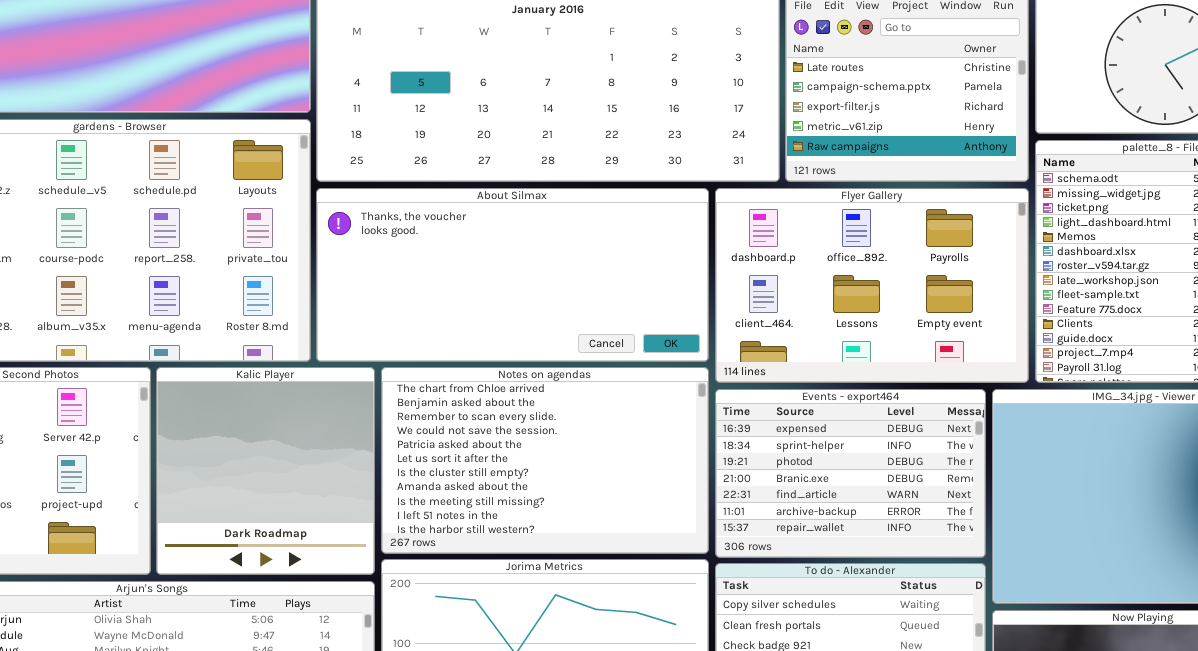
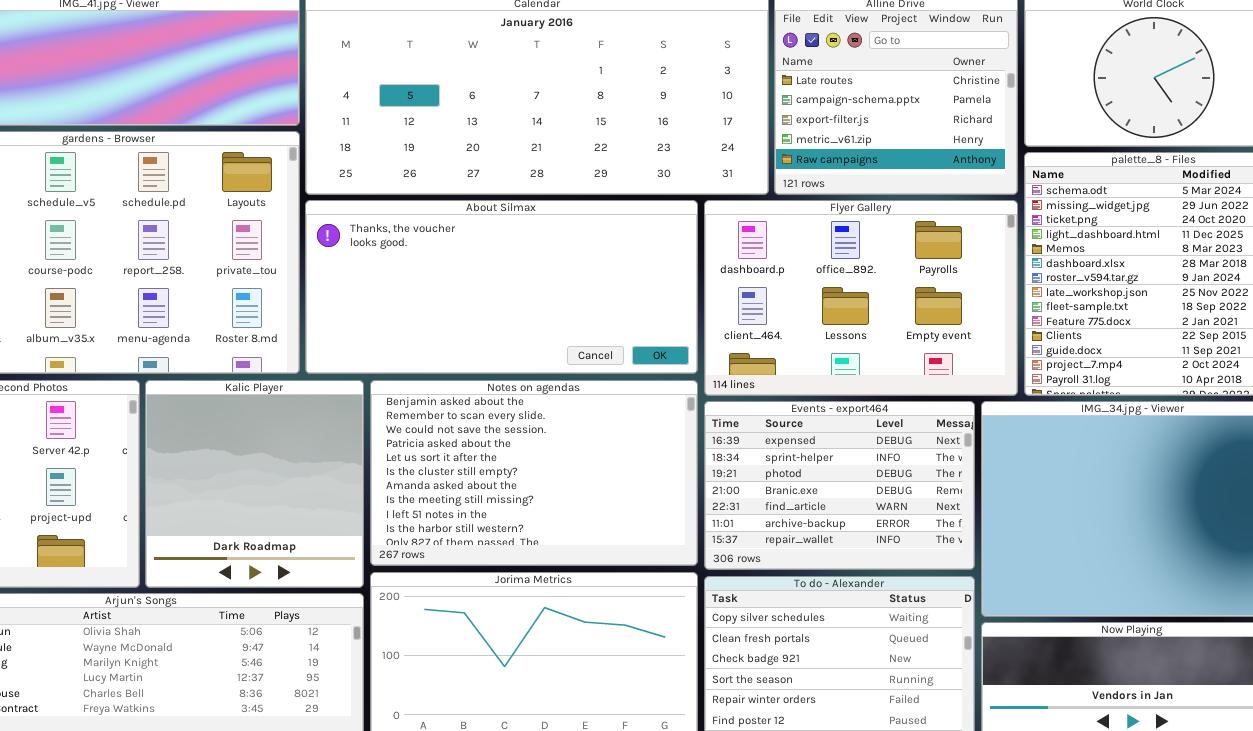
Notes on agendas: [381,367,709,554] -> [370,380,698,566], scrolled down 1 row

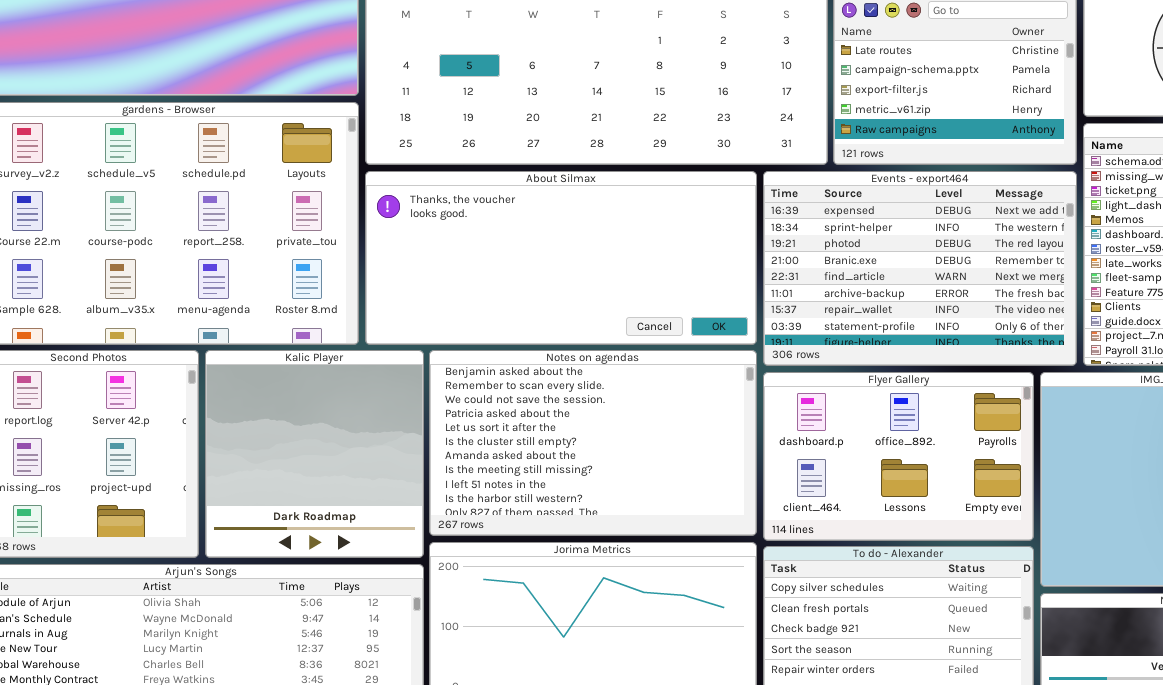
Flyer Gallery: [704,200,1018,396] -> [763,372,1034,541], moved, resized
Events - export464: [704,401,975,570] -> [763,171,1077,366], moved, resized

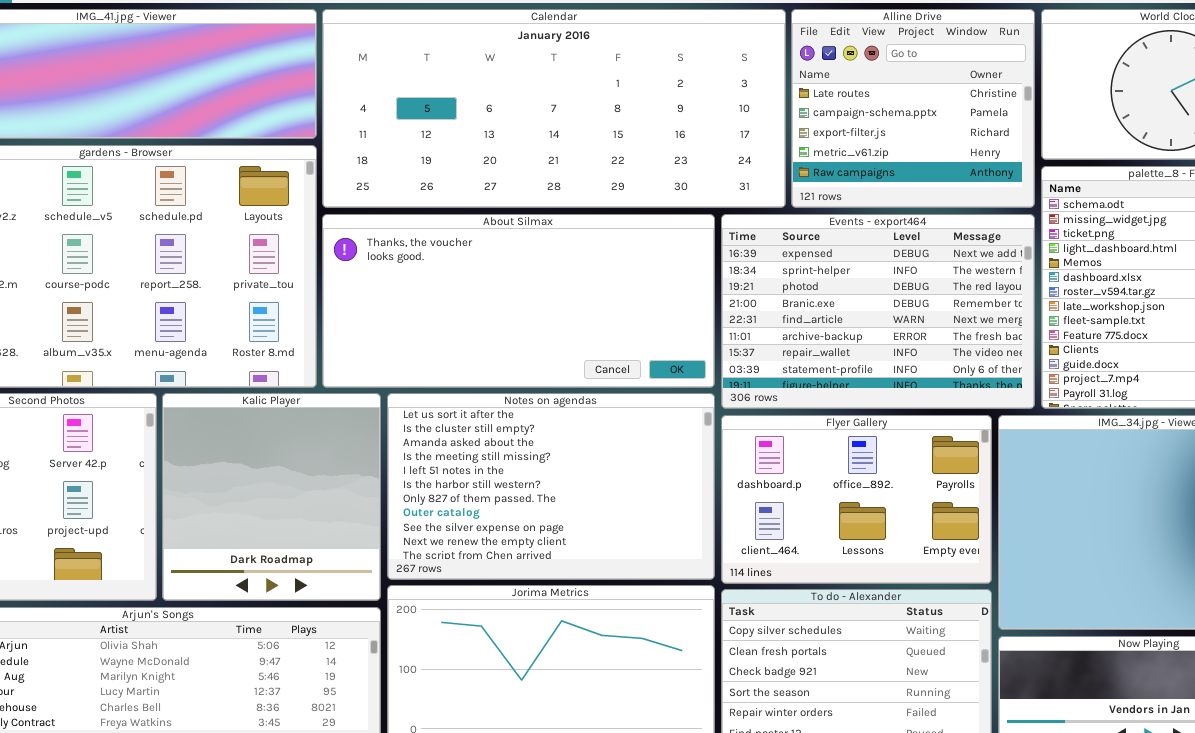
Notes on agendas: [429,350,757,536] -> [387,393,715,580], scrolled down 4 rows

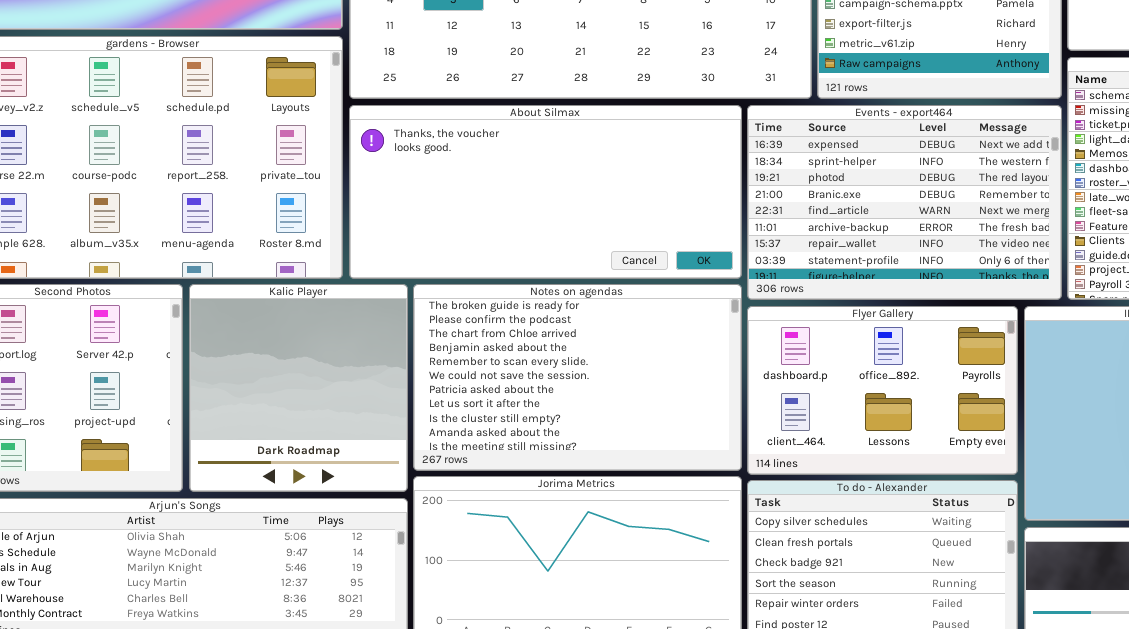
Notes on agendas: [387,393,715,580] -> [413,284,742,471], scrolled up 7 rows

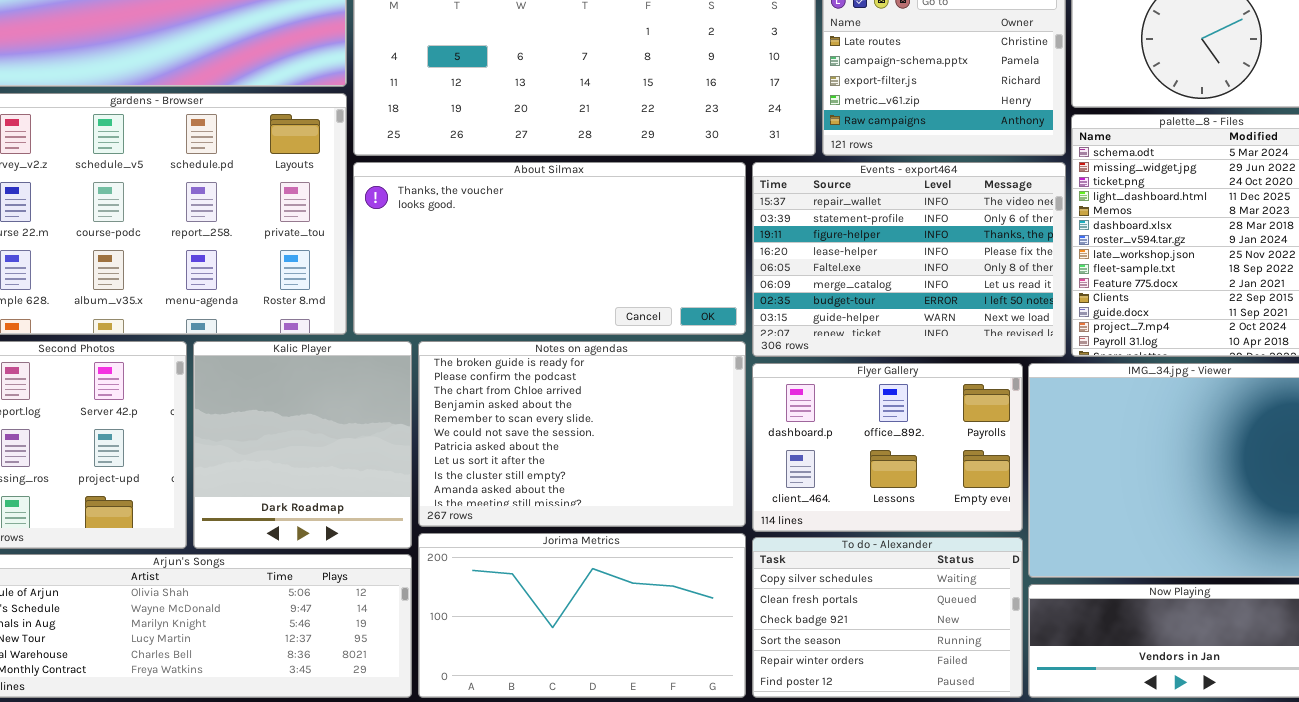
Events - export464: [747,105,1062,300] -> [752,162,1066,357], scrolled down 6 rows

